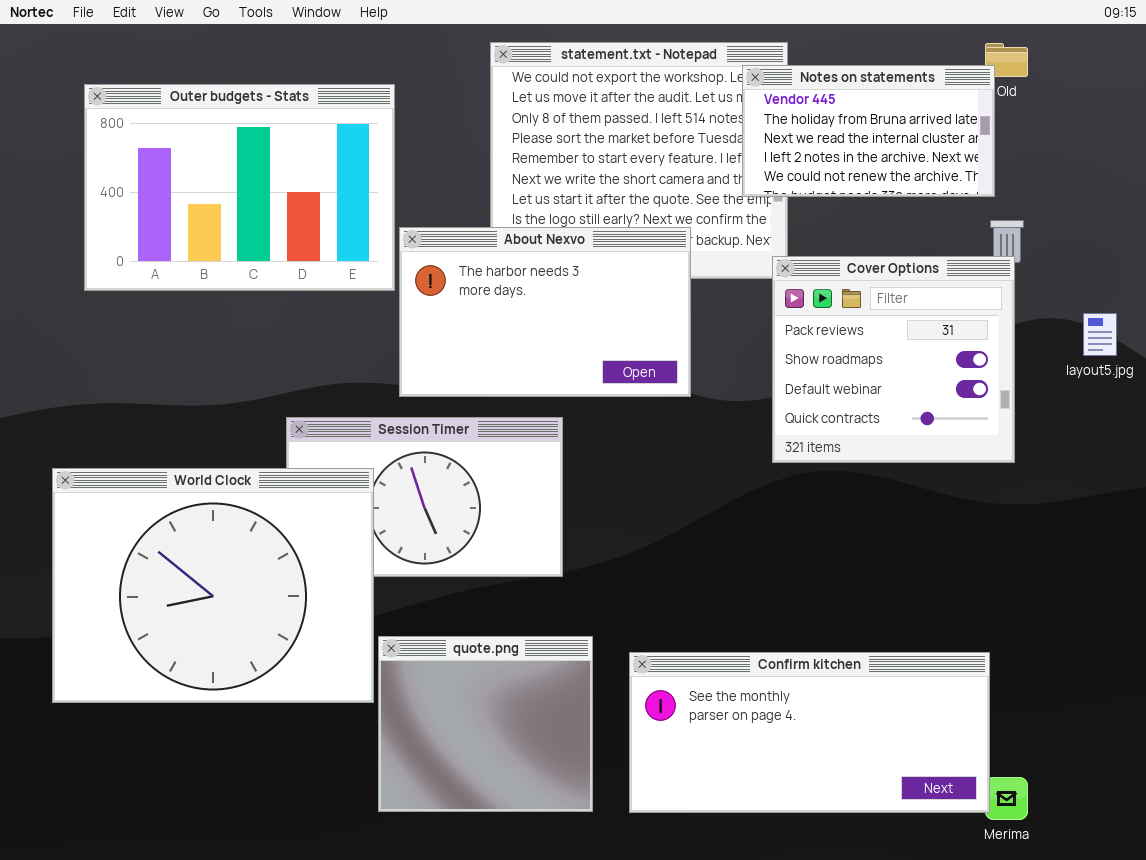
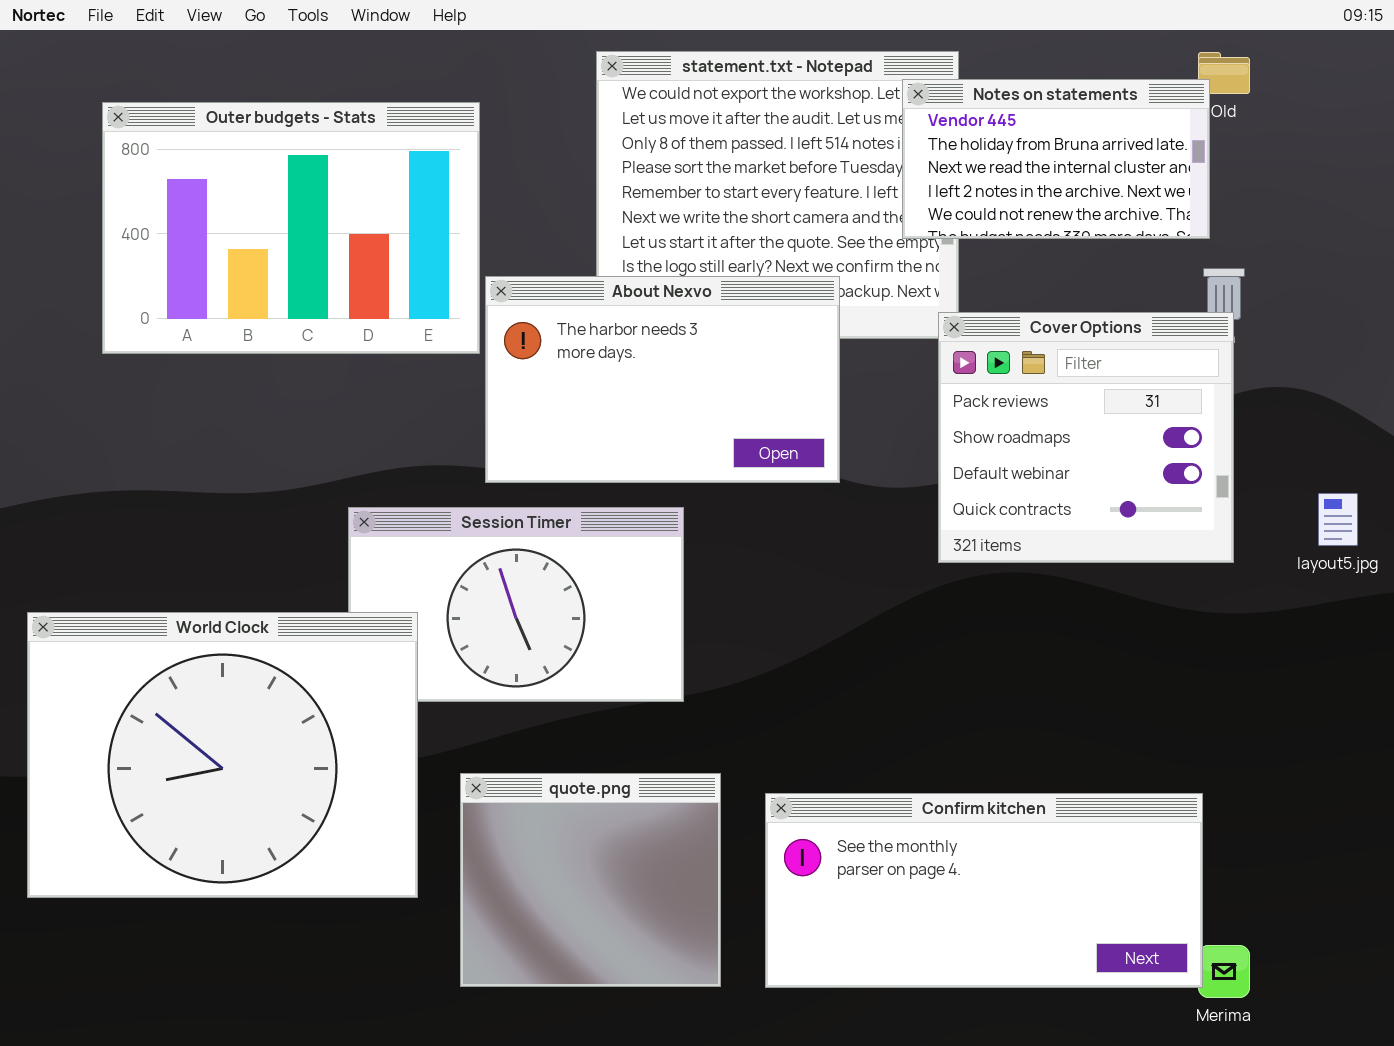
layout5.jpg: [1083,313,1117,356] -> [1318,493,1358,546], moved
World Clock: [52,468,374,703] -> [27,612,418,898], moved

